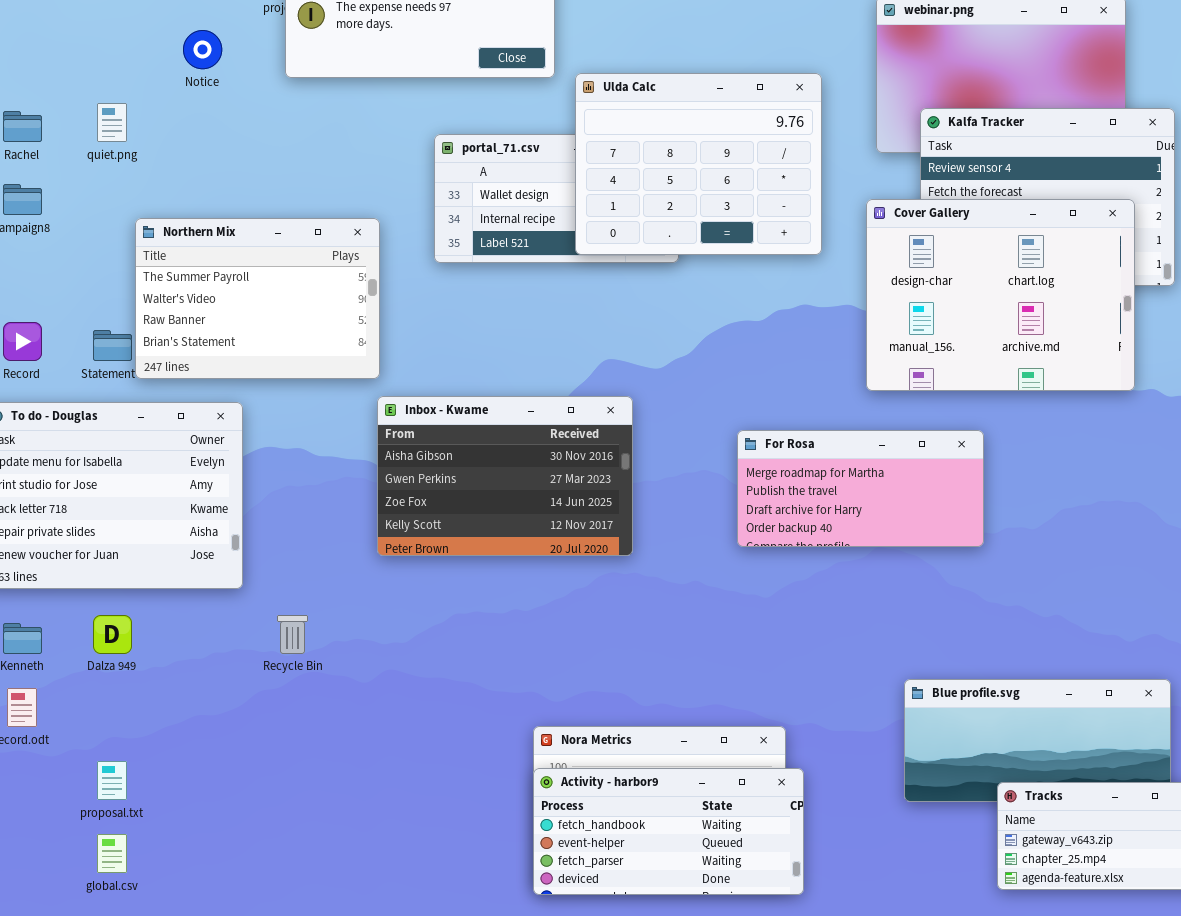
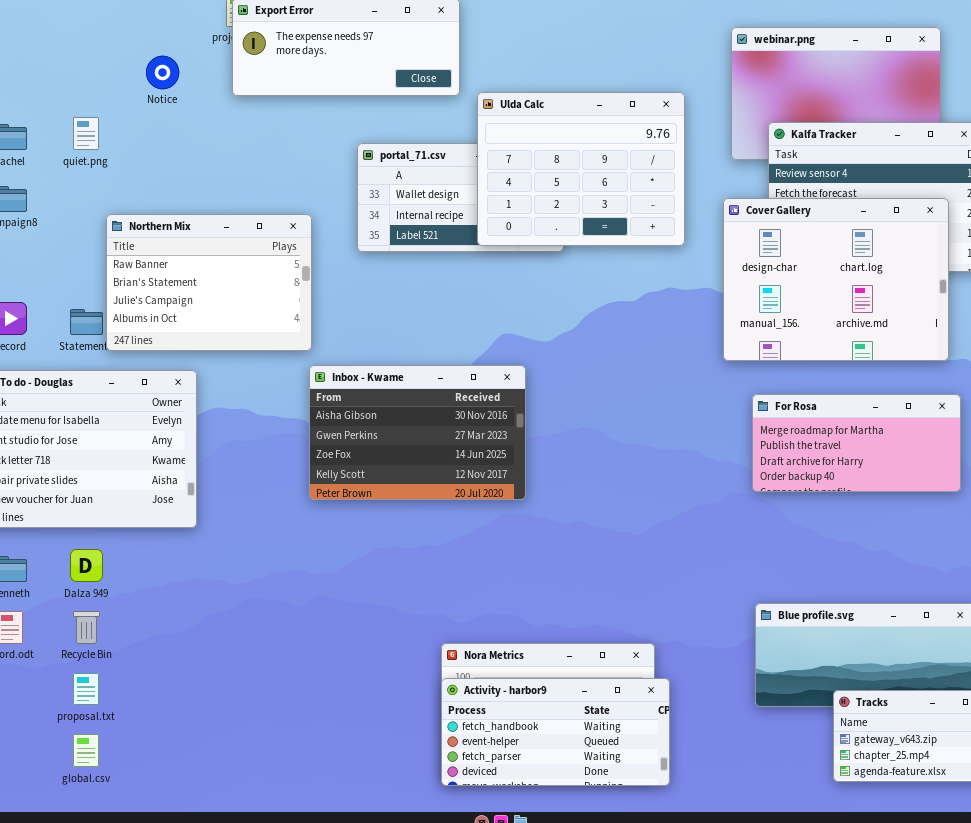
Northern Mix: [135,218,380,379] -> [106,214,312,351], scrolled down 2 rows
For Rosa: [737,430,984,547] -> [752,394,961,492], moved
Recycle Bin: [277,615,308,654] -> [73,611,100,644], moved

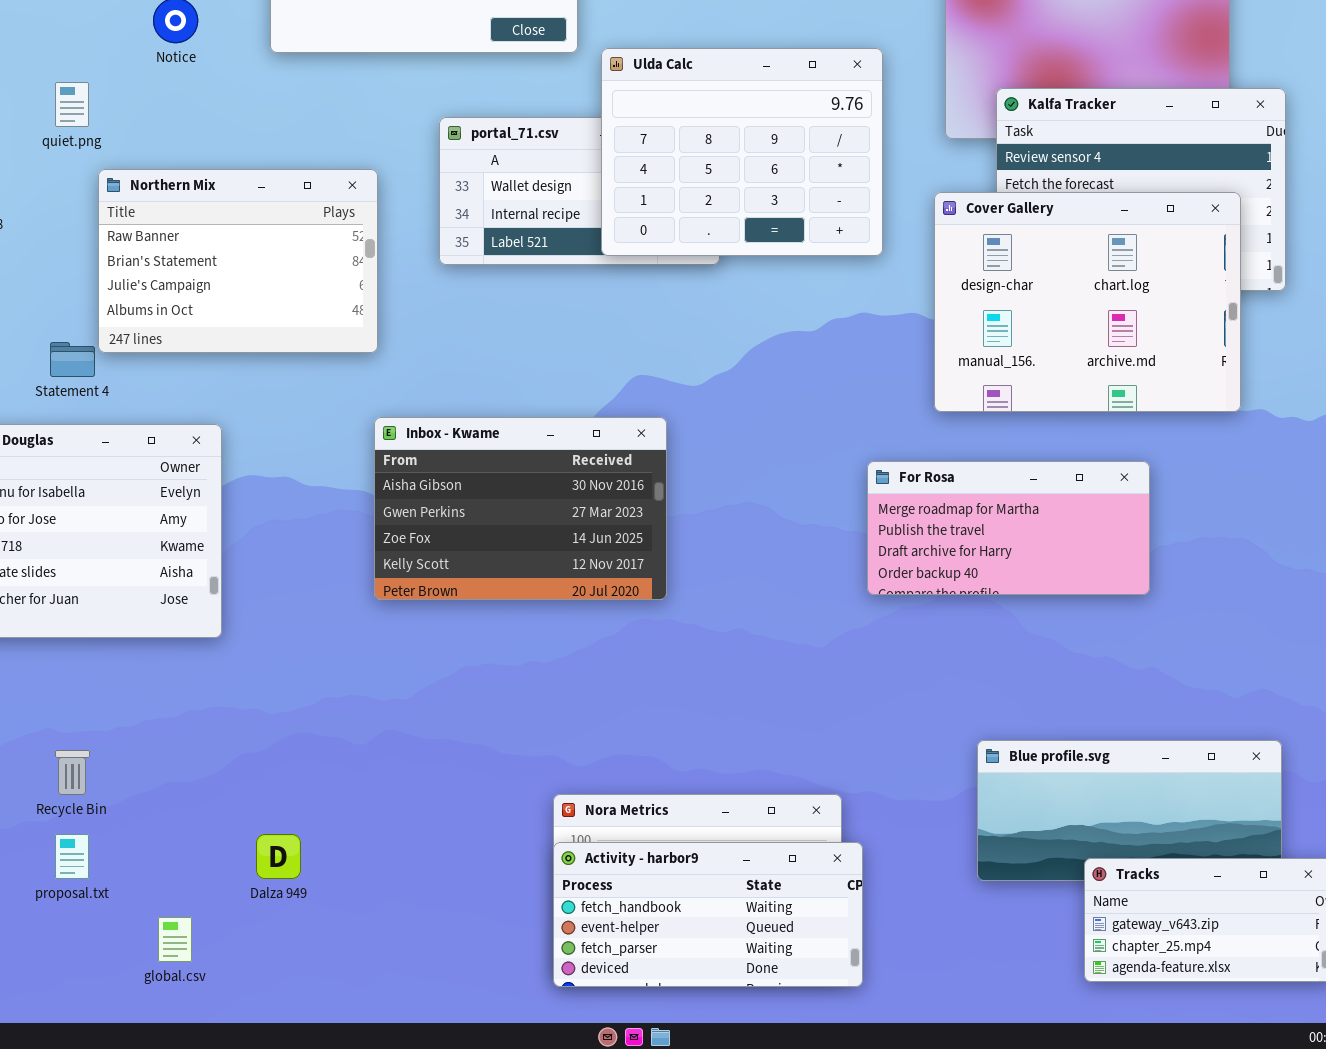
Northern Mix: [106,214,312,351] -> [98,169,378,353], moved
For Rosa: [752,394,961,492] -> [867,461,1150,595], moved
Dalza 949: [70,549,103,582] -> [256,834,301,879], moved
global.csv: [73,734,99,767] -> [158,917,192,962], moved

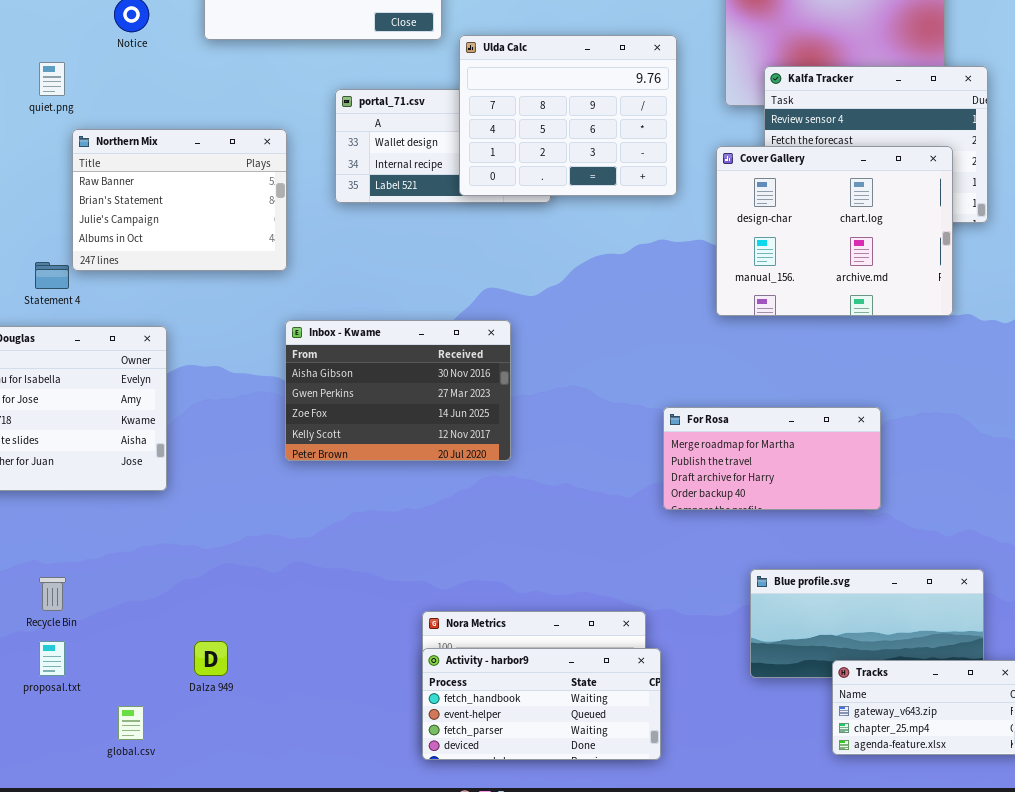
For Rosa: [867,461,1150,595] -> [663,407,881,510], moved

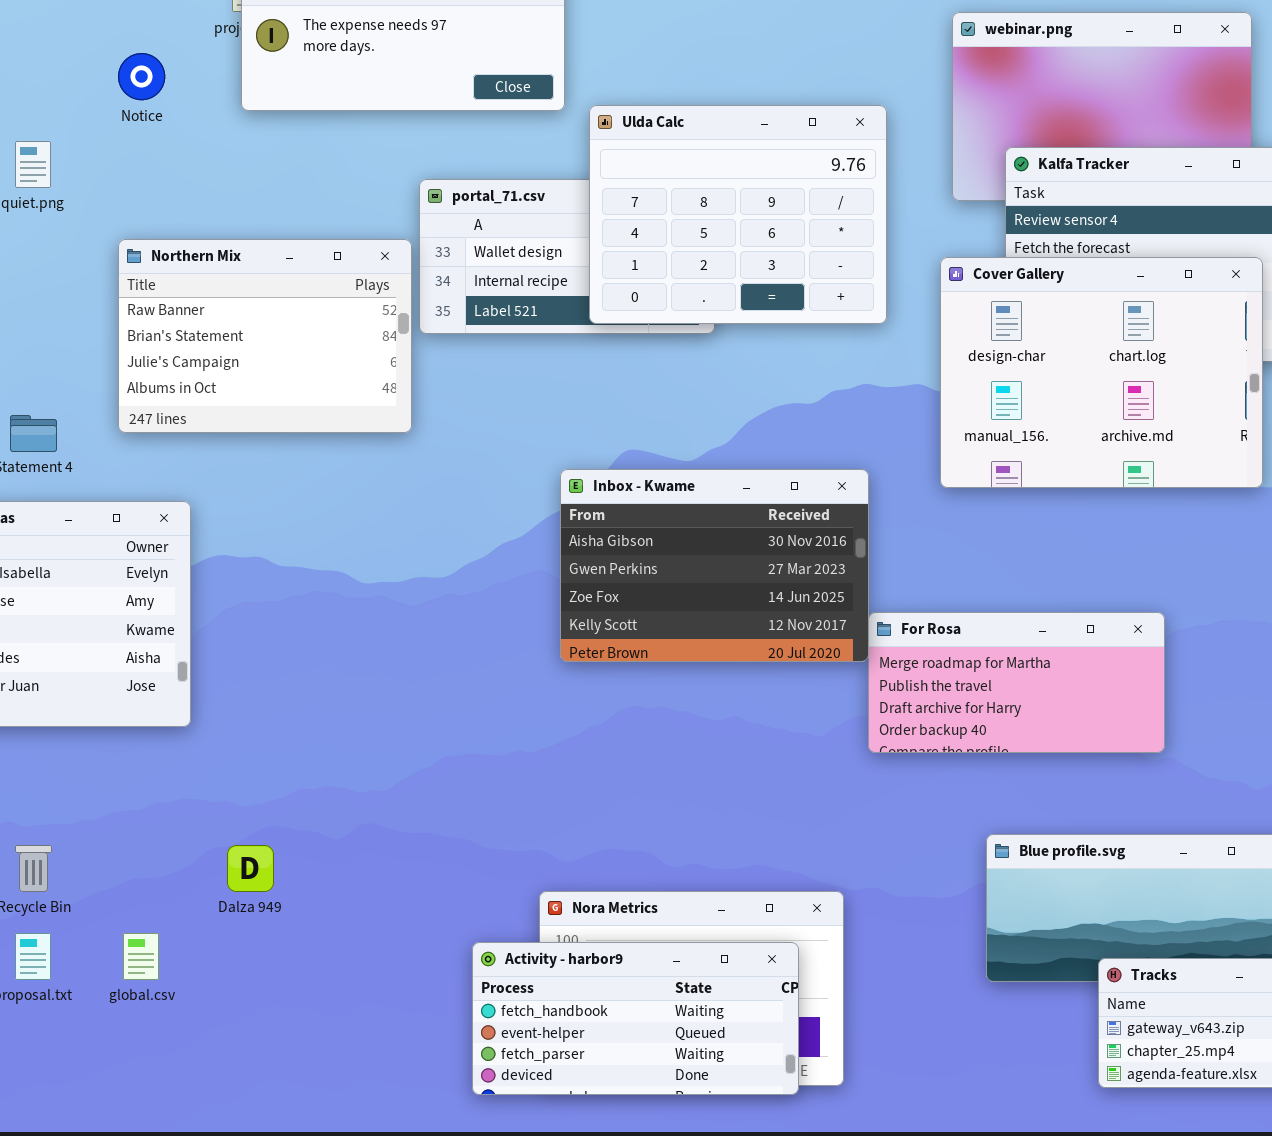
Northern Mix: [72,129,287,271] -> [118,239,412,433], moved
Inbox - Kwame: [285,320,511,461] -> [560,469,869,662], moved
Dalza 949: [194,641,228,676] -> [227,845,274,892], moved
Activity - harbor9: [422,648,661,760] -> [472,942,799,1095], moved
global.csv: [118,706,144,740] -> [123,933,159,980], moved

